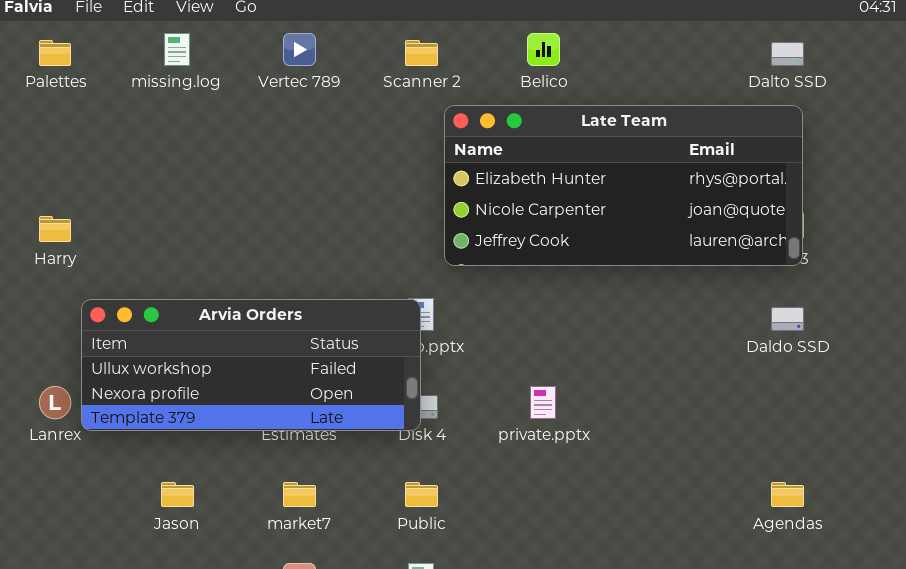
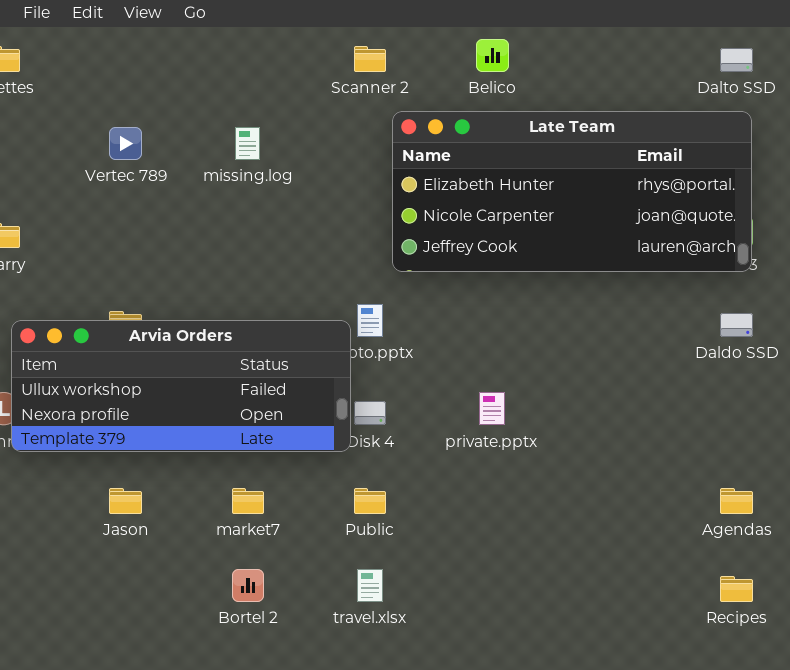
missing.log: [164,33,190,66] -> [235,127,260,160], moved
Vertec 789: [283,33,316,66] -> [109,127,142,160], moved
Arvia Orders: [81,299,421,431] -> [11,320,351,452], moved

